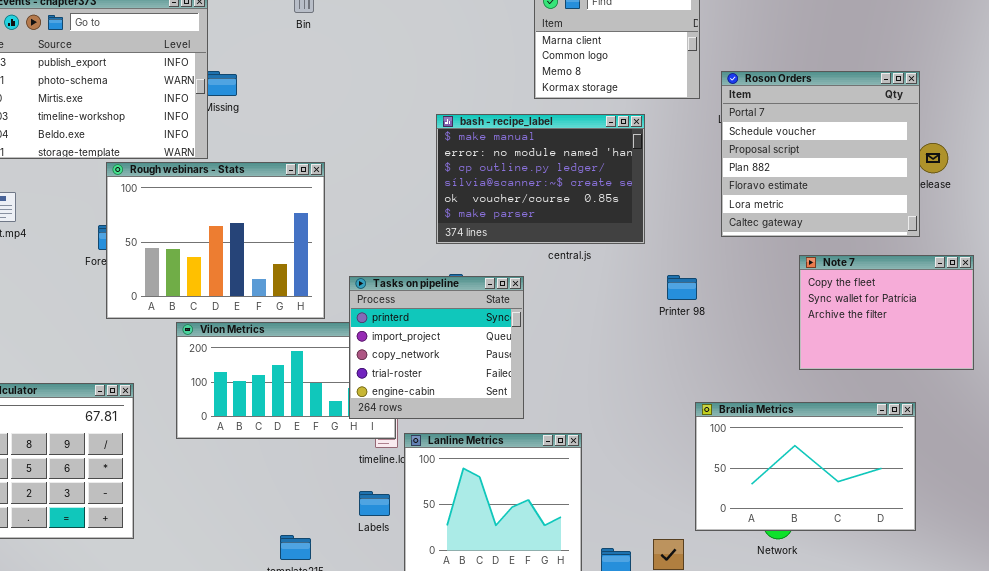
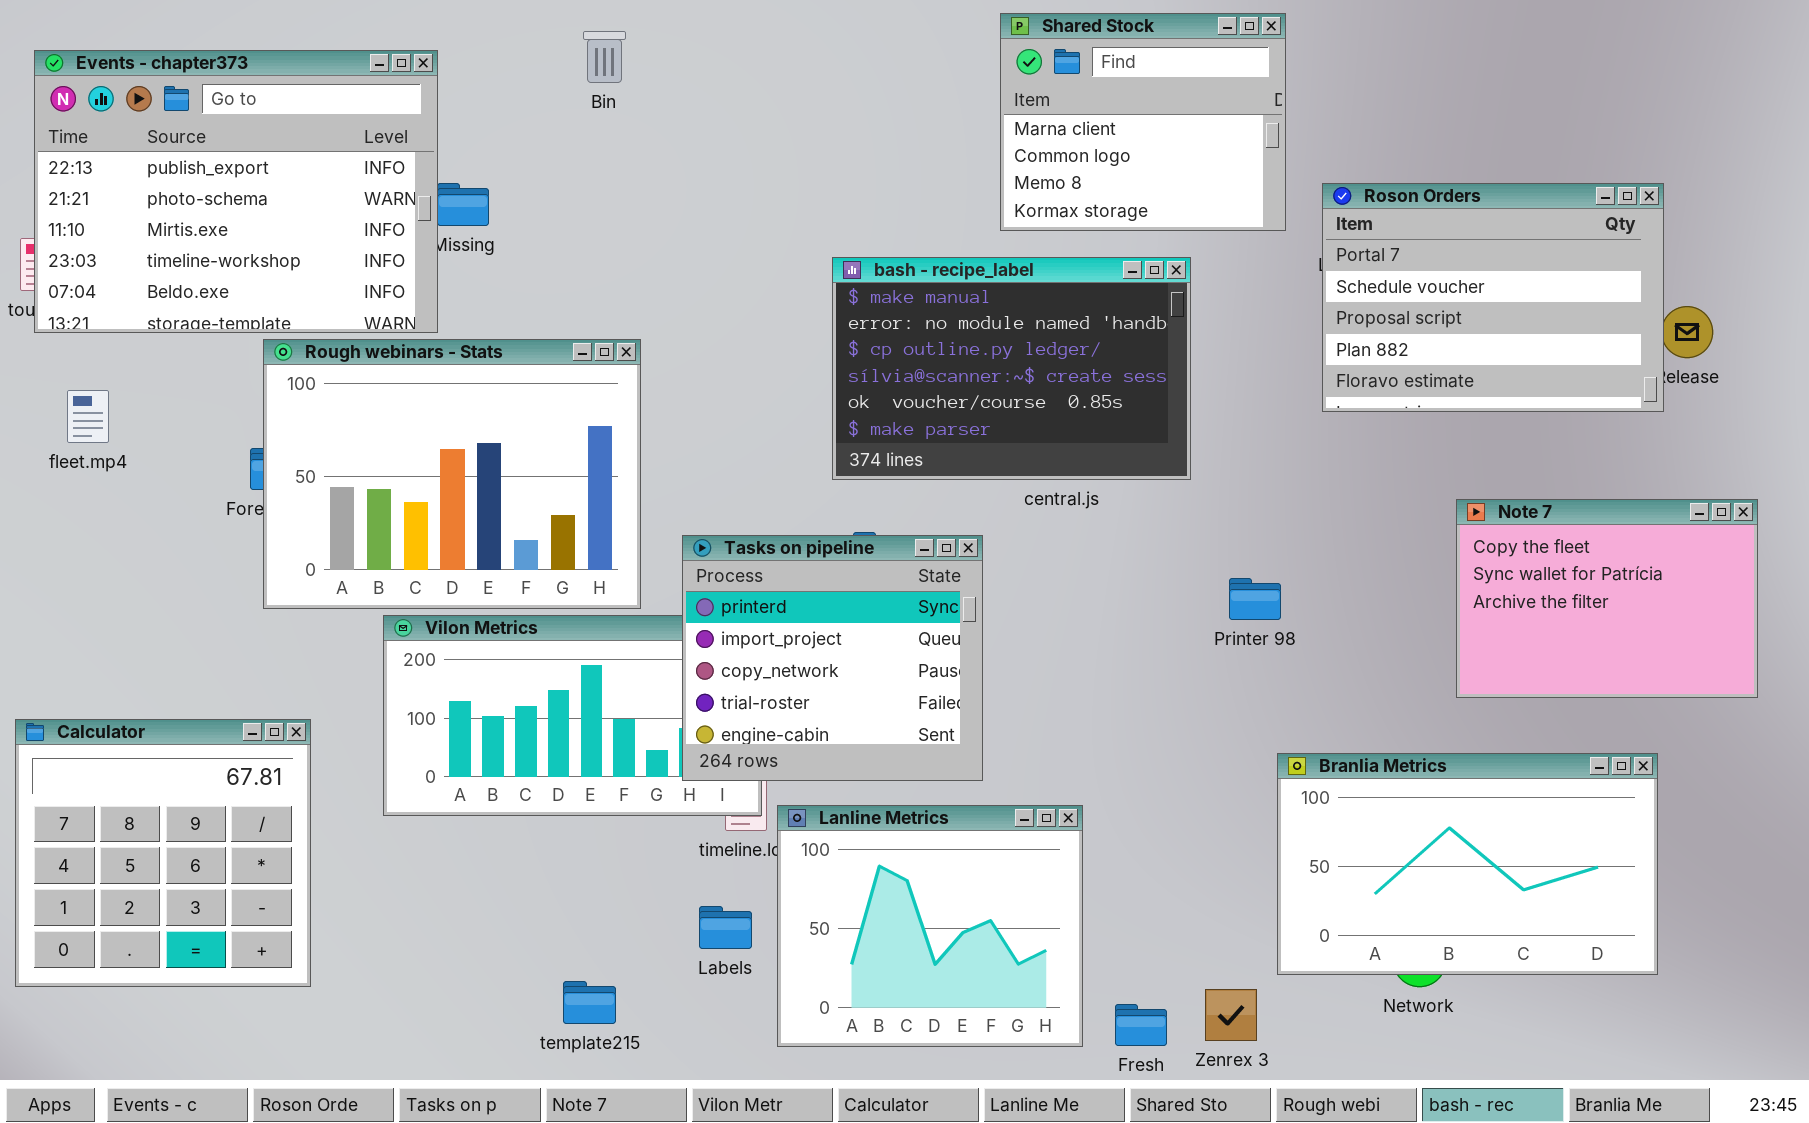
Roson Orders: [721,71,920,237] -> [1322,183,1664,412], resized
Printer 98: [667,275,697,300] -> [1229,578,1281,620], moved

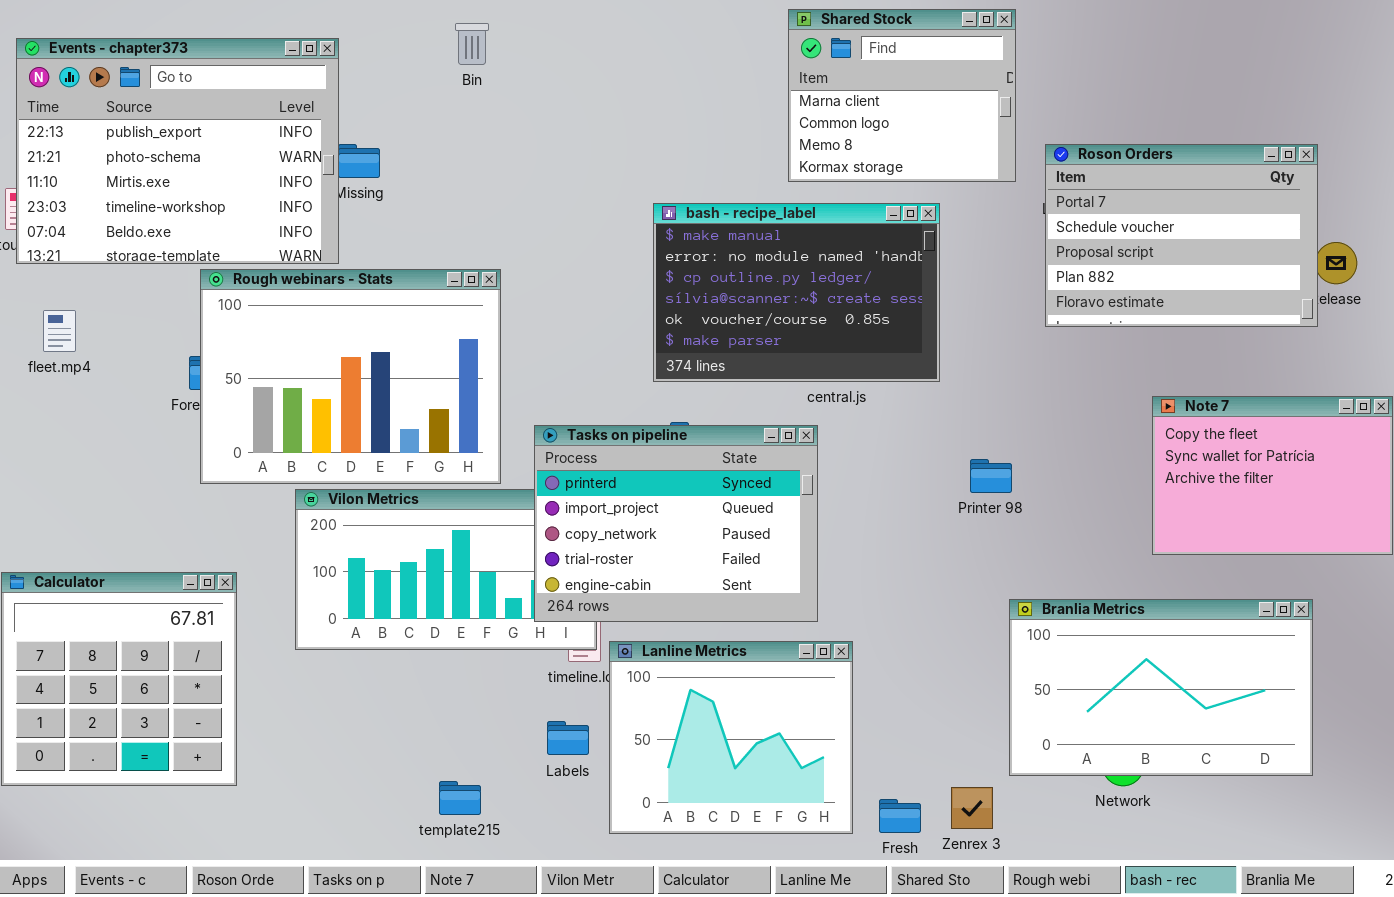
Tasks on pipeline: [682,535,983,781] -> [534,425,818,622], resized

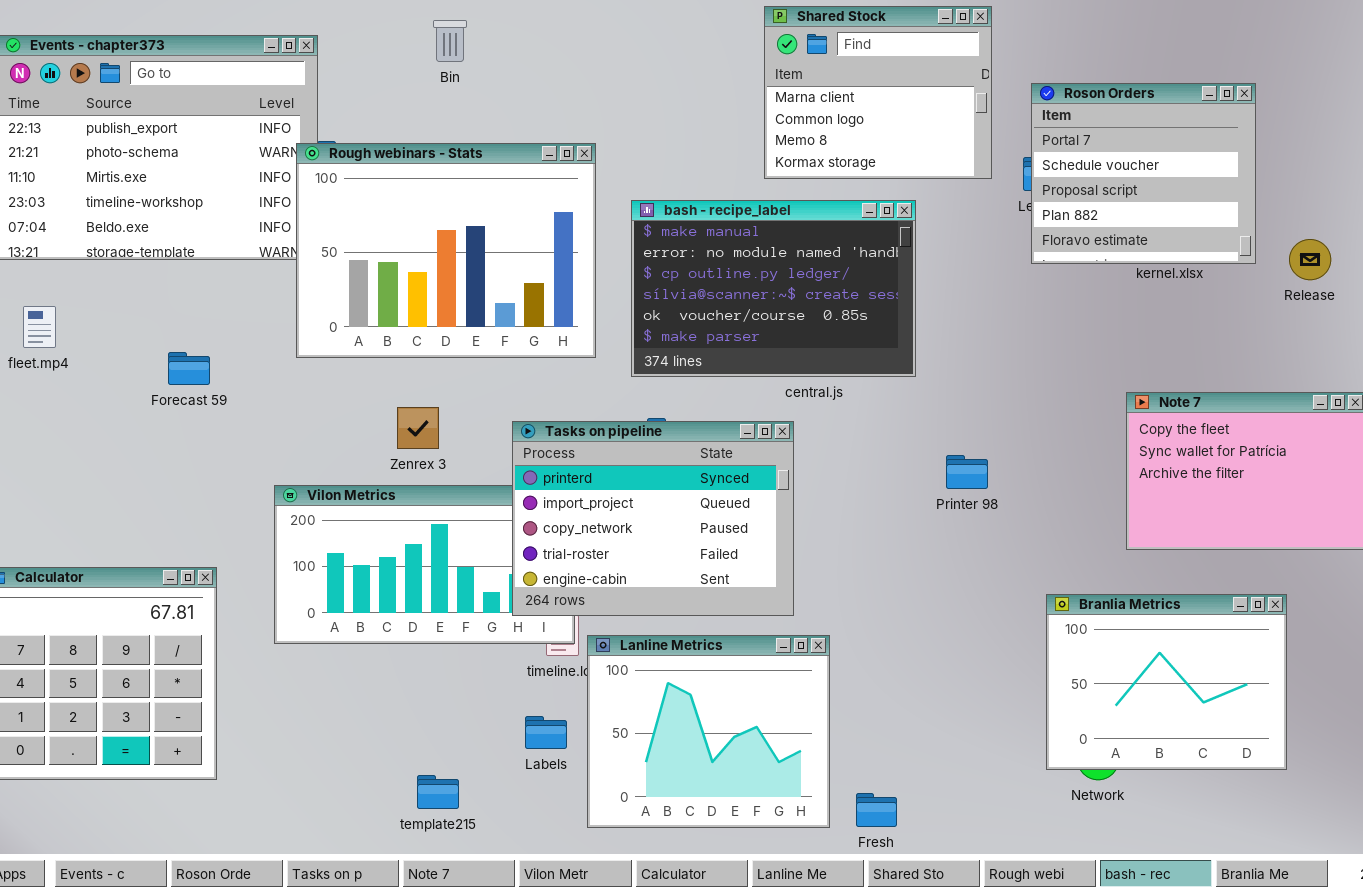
Roson Orders: [1045,144,1318,327] -> [1031,83,1256,264], moved, resized
Rough webinars - Stats: [200,269,501,484] -> [296,143,596,358], moved
Branlia Metrics: [1009,599,1313,776] -> [1046,594,1287,770], resized
Zenrex 3: [951,787,993,829] -> [397,407,439,449], moved

